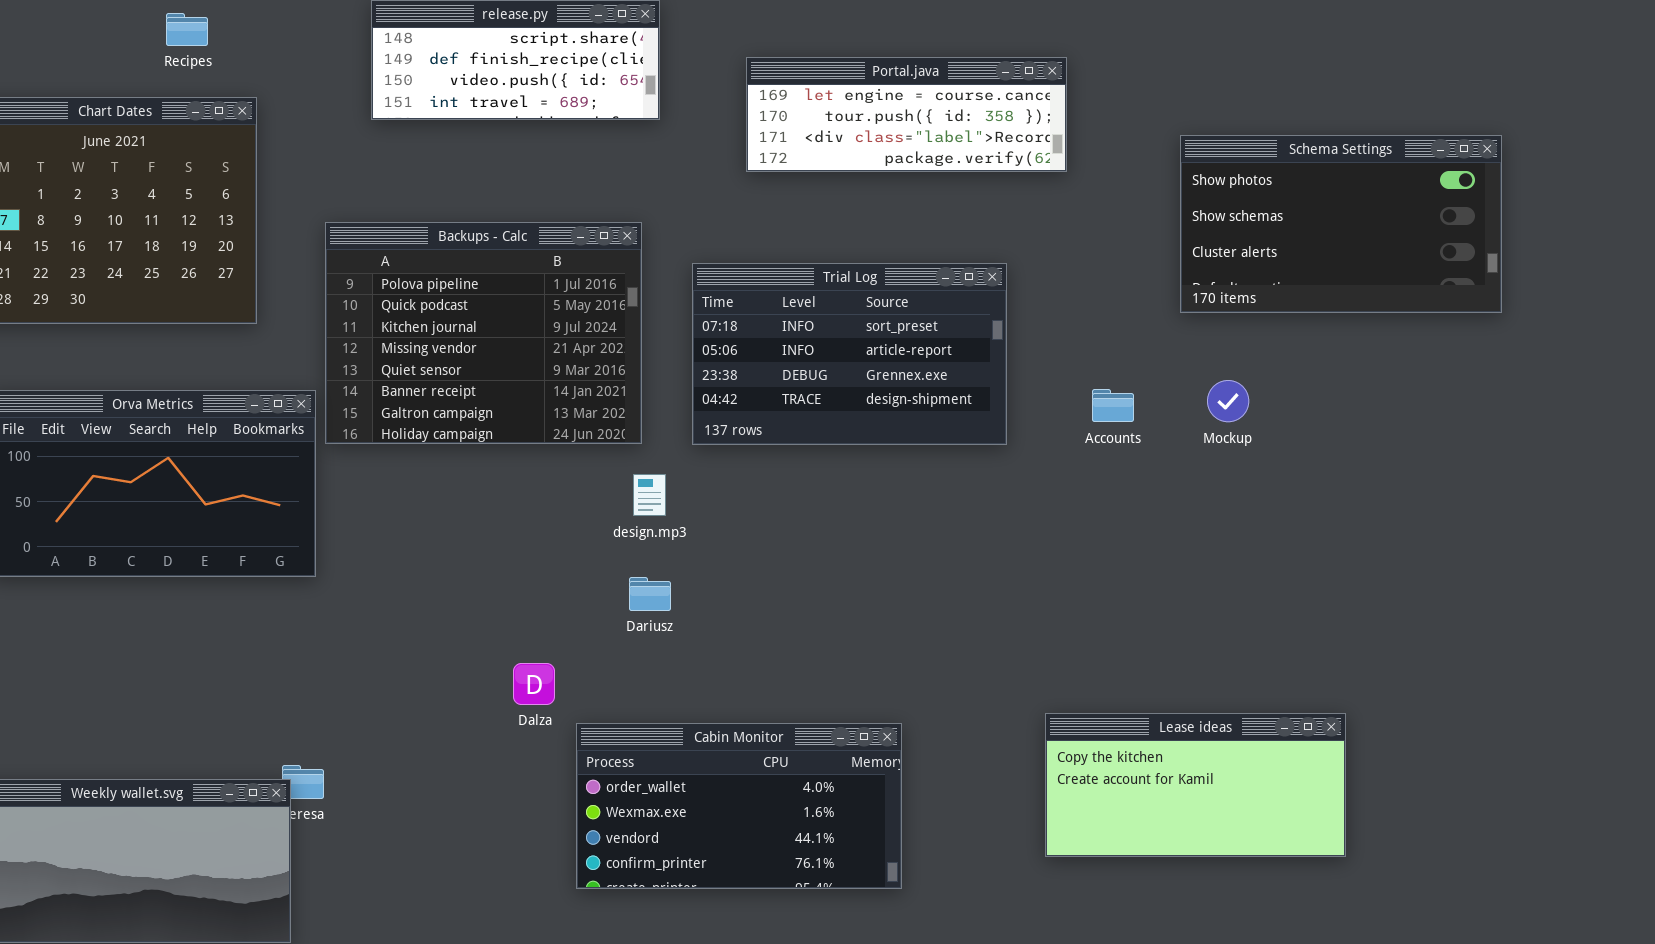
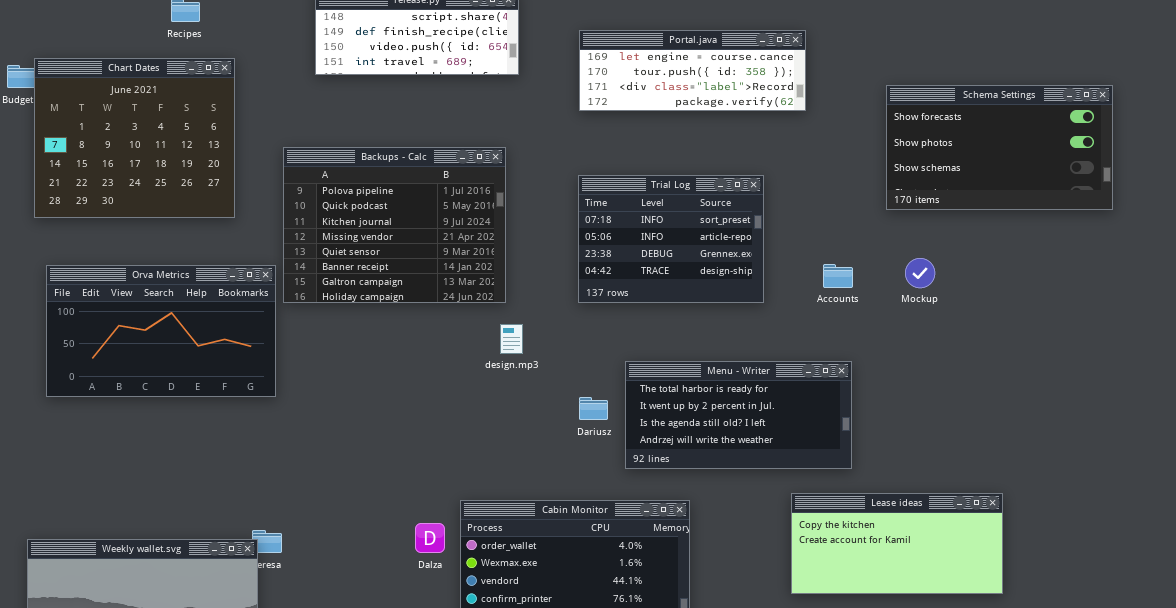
Schema Settings: [1180,135,1502,313] -> [886,85,1113,210], scrolled up 1 row
Trial Log: [692,263,1007,445] -> [578,175,764,303], resized
Menu - Writer: none -> [625,361,852,469], opened
Dariusz: [629,577,671,611] -> [579,397,608,420], moved
Dalza: [513,663,555,705] -> [415,523,445,553], moved

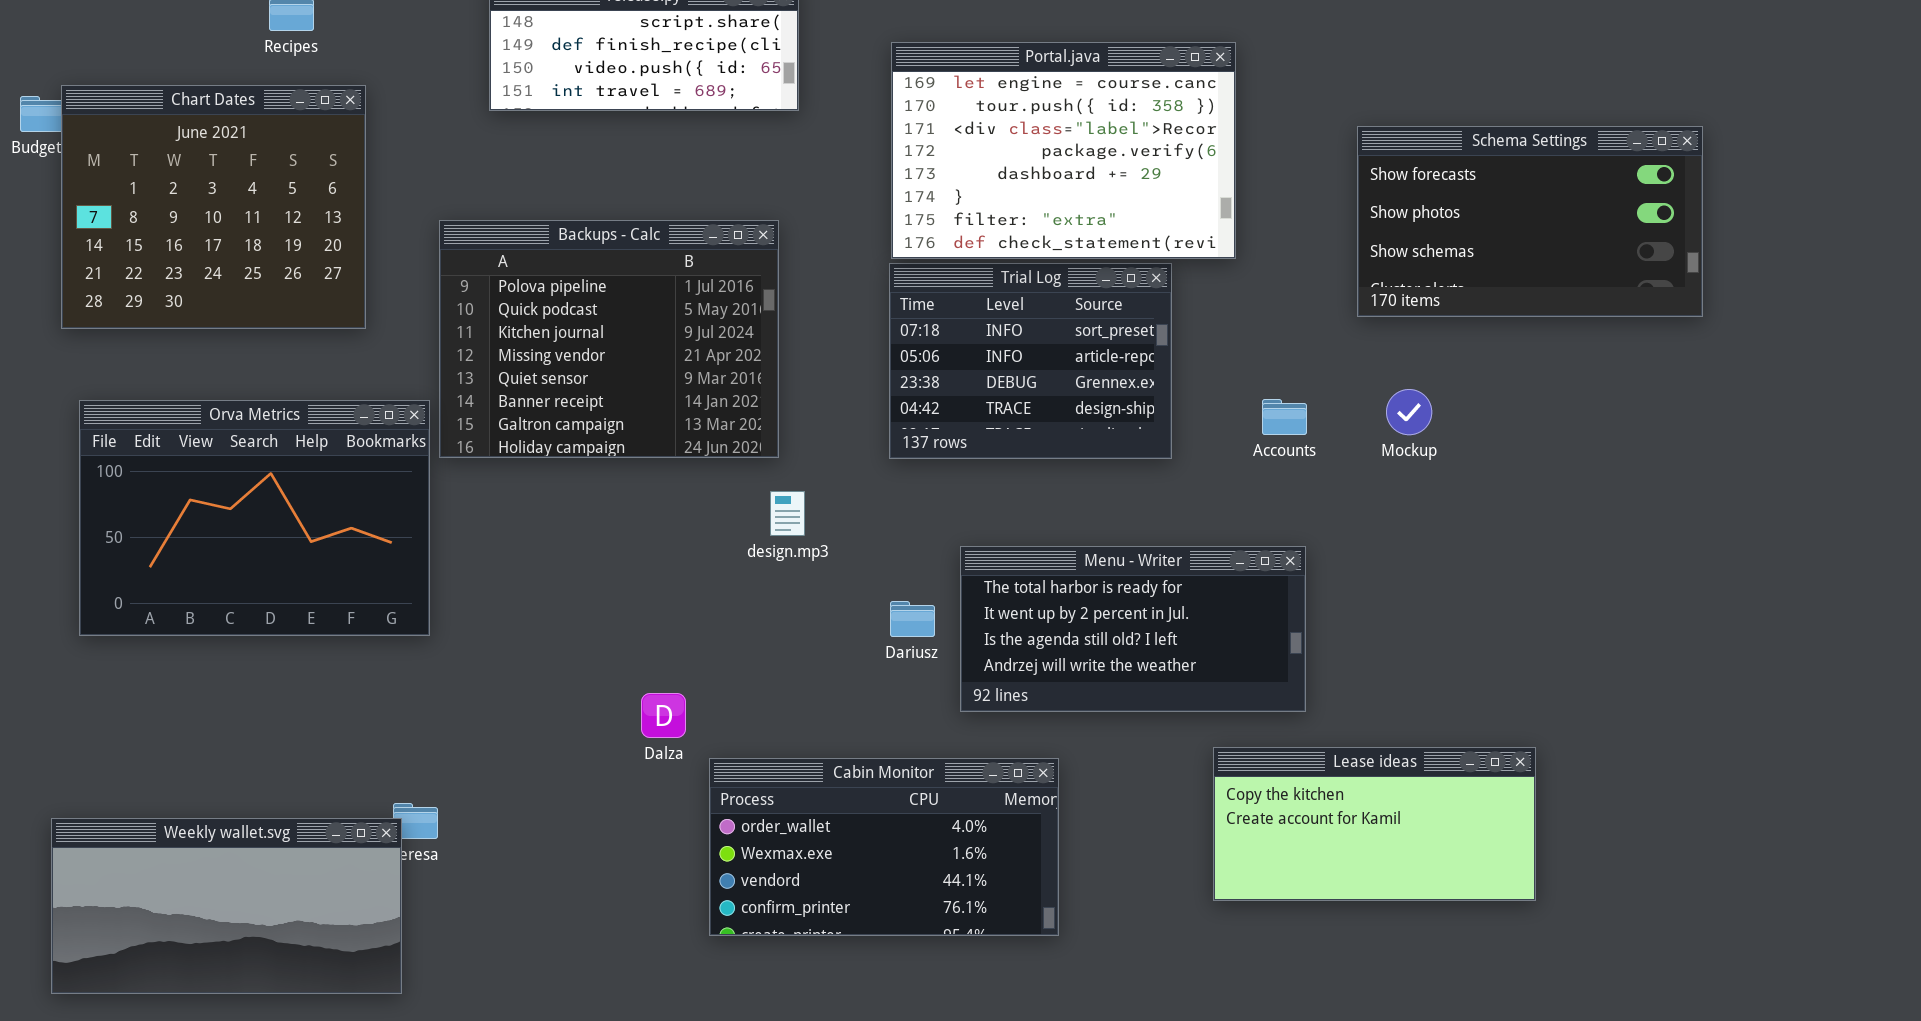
Portal.java: [579,30,806,111] -> [891,42,1236,259], resized
Orva Metrics: [46,265,276,397] -> [79,400,430,636], resized
Dalza: [415,523,445,553] -> [641,693,686,738], moved

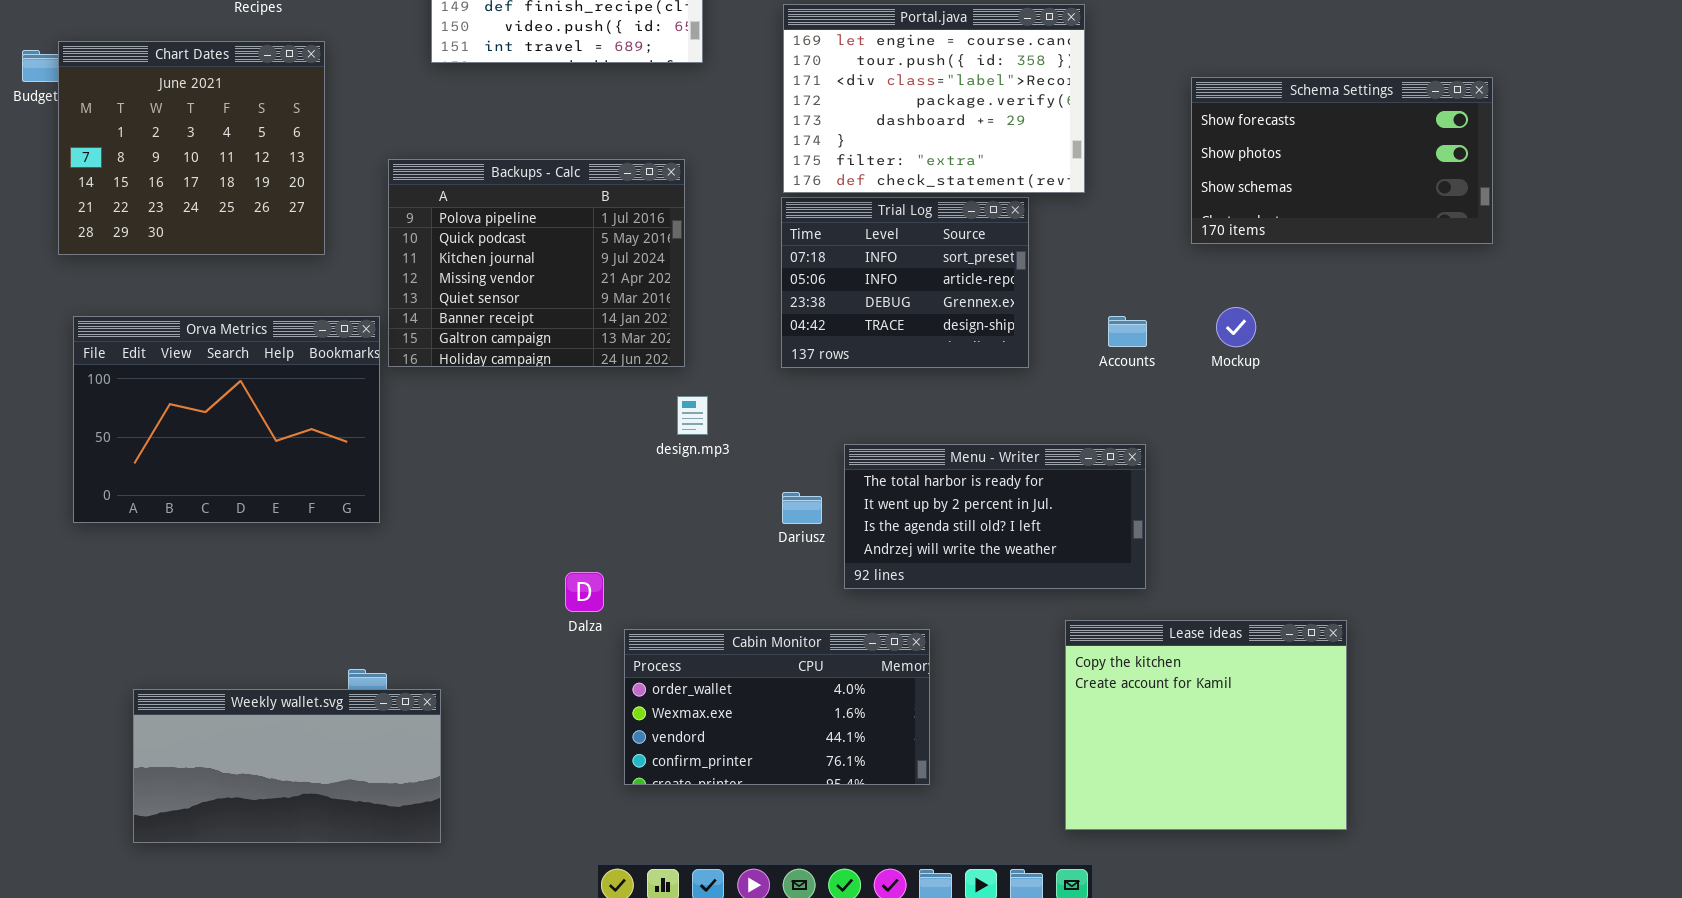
Lease ideas: [1213,747,1536,901] -> [1065,620,1347,830], resized
Weekly wallet.svg: [51,818,402,994] -> [133,689,441,843], moved

